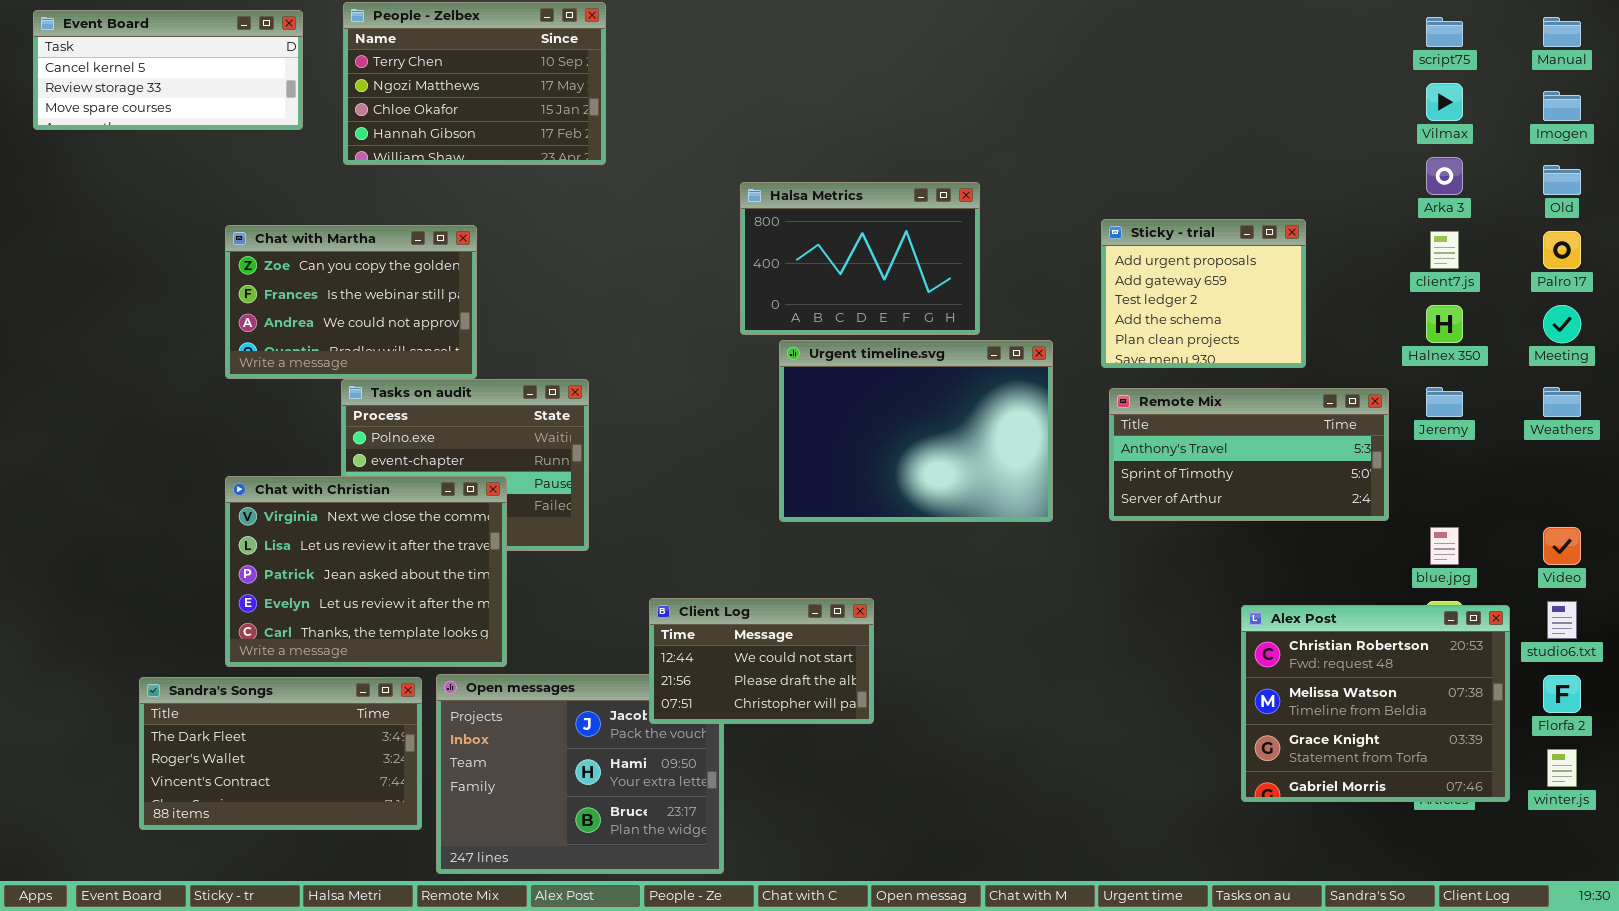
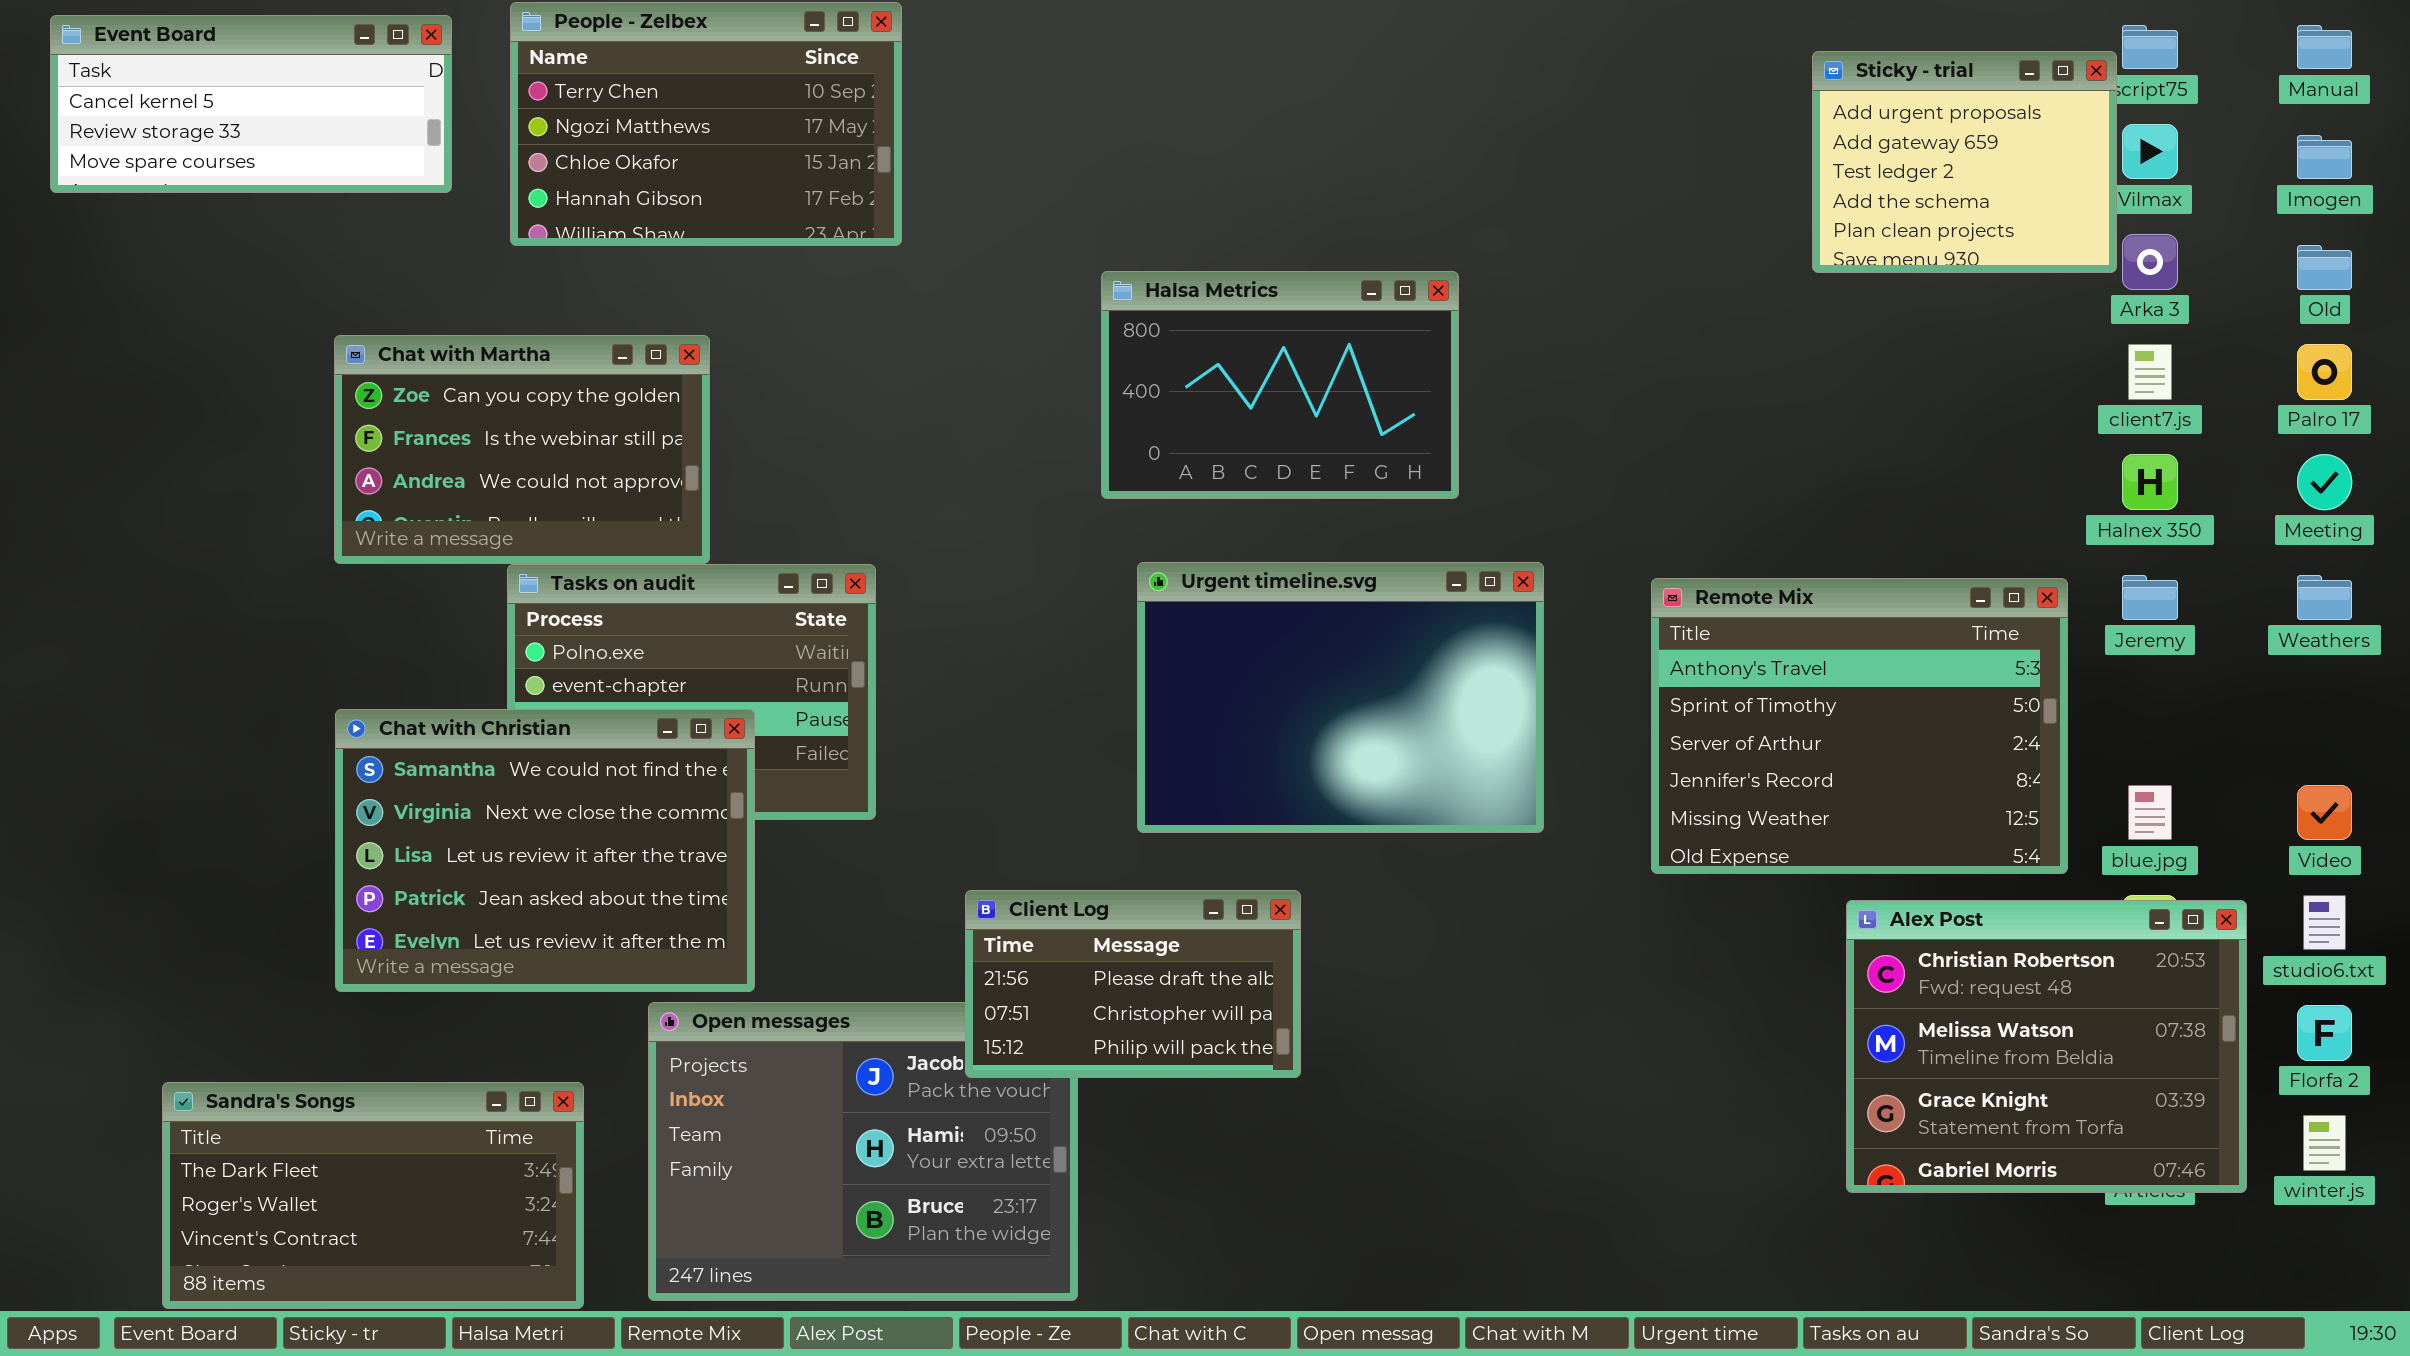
Sticky - trial: [1101,219,1306,368] -> [1812,51,2117,273], moved
Urgent timeline.svg: [779,340,1053,522] -> [1137,562,1544,833], moved
Remote Mix: [1109,388,1389,521] -> [1651,578,2068,874], resized
Chat with Christian: [225,476,507,667] -> [335,709,755,992], scrolled up 1 row
Client Log: [649,598,874,724] -> [965,890,1301,1078], scrolled down 1 row
Sandra's Songs: [139,677,422,830] -> [162,1082,584,1309], moved

